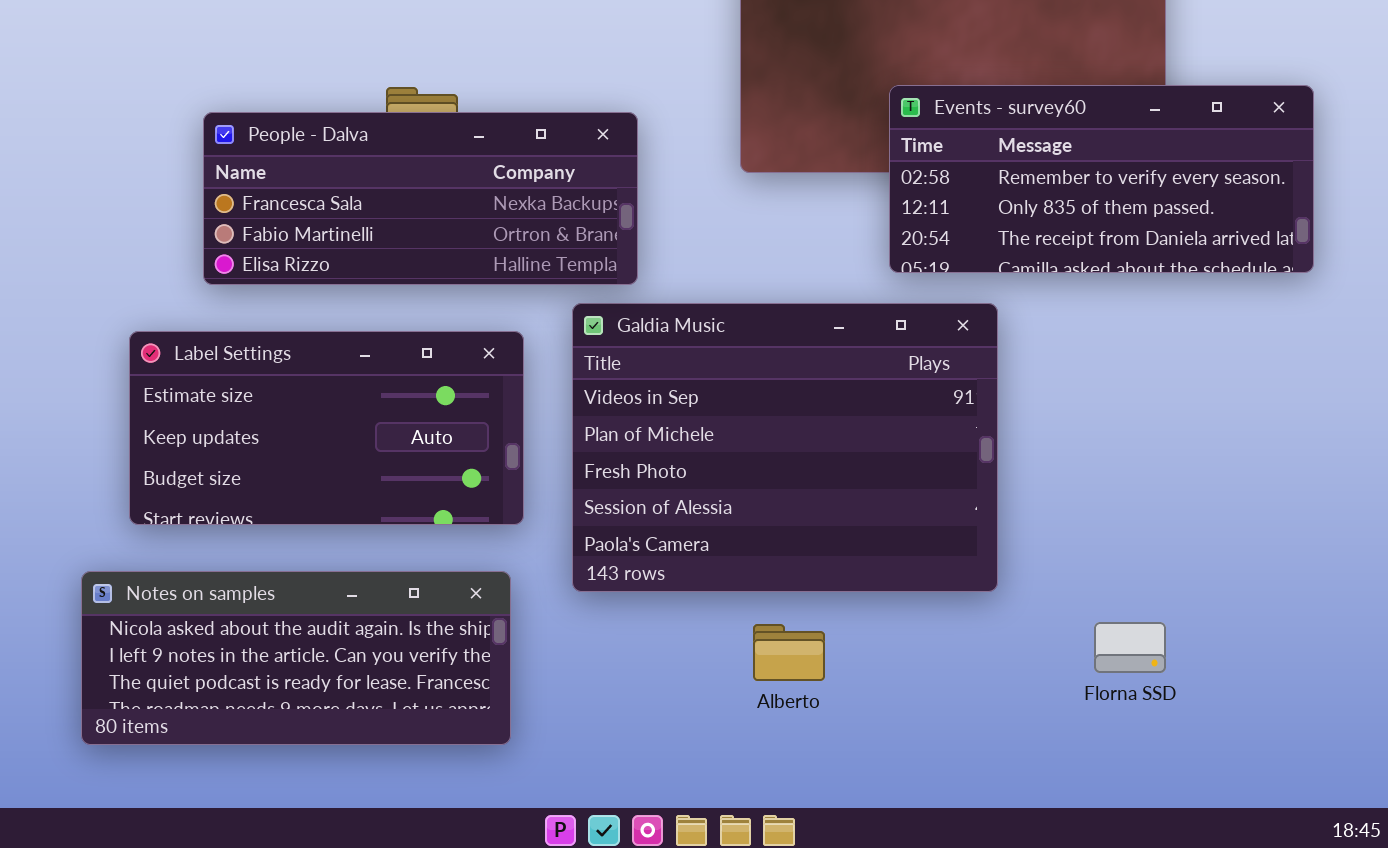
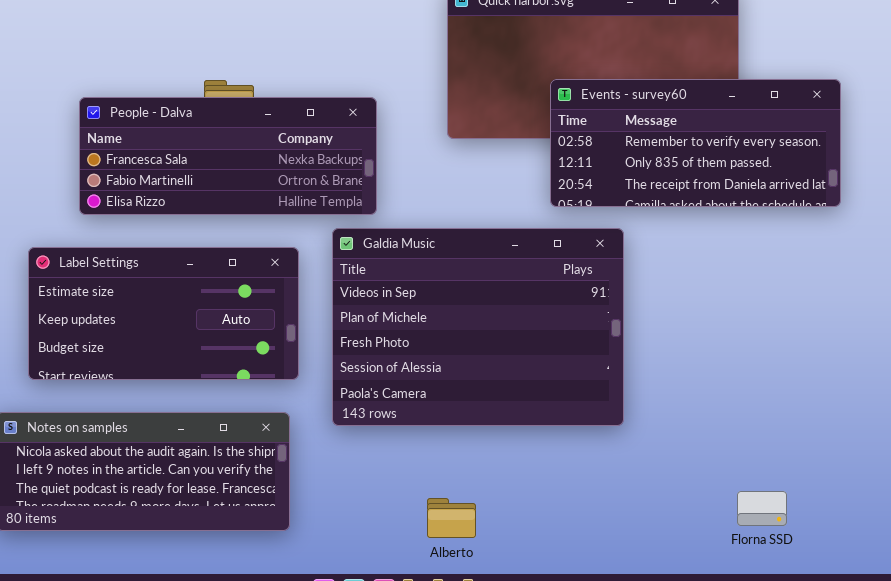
Florna SSD: [1094,622,1166,673] -> [737,491,787,526], moved
Alberto: [753,624,825,681] -> [427,498,476,538], moved

